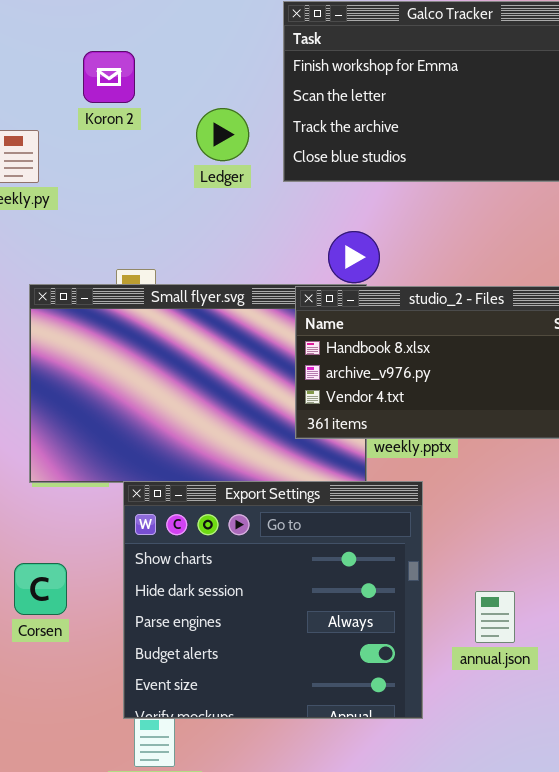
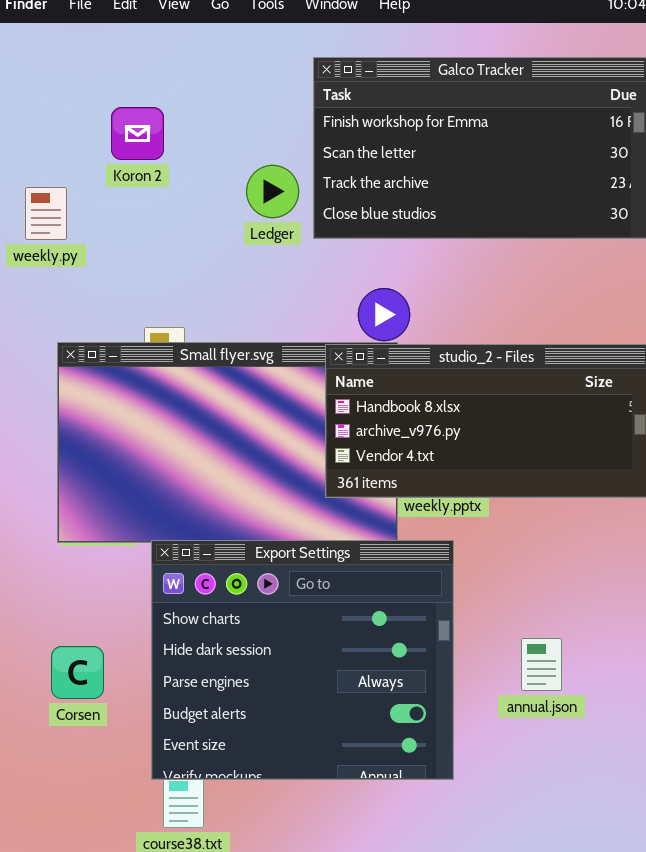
Ledger: [196,108,249,161] -> [246,165,299,218], moved
Corsen: [14,563,67,615] -> [51,646,104,699], moved
annual.json: [475,591,515,643] -> [521,638,562,691], moved

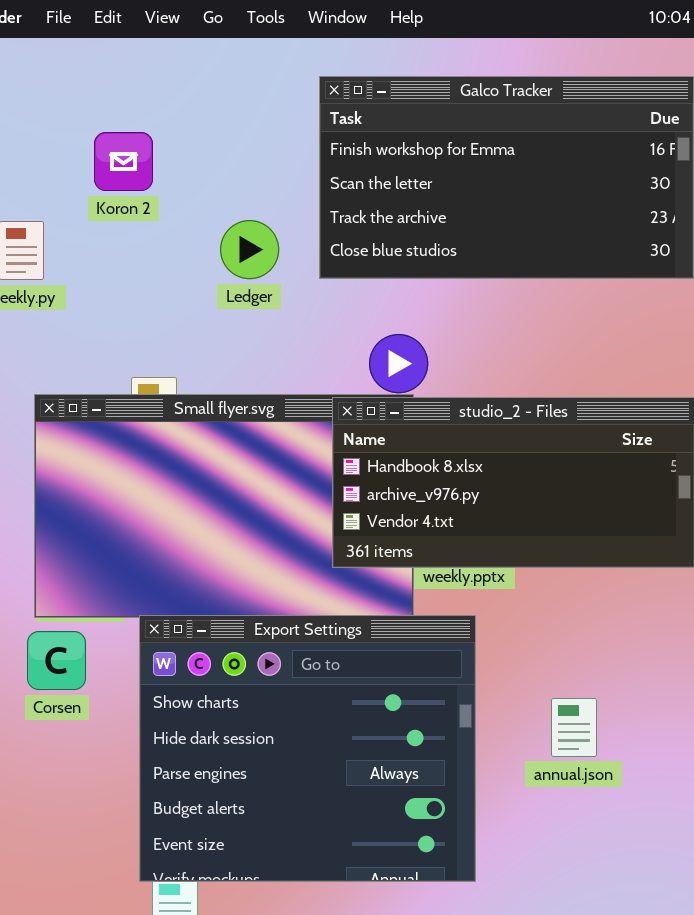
Ledger: [246,165,299,218] -> [220,220,279,279], moved
annual.json: [521,638,562,691] -> [551,698,597,757], moved
Corsen: [51,646,104,699] -> [27,631,86,690], moved

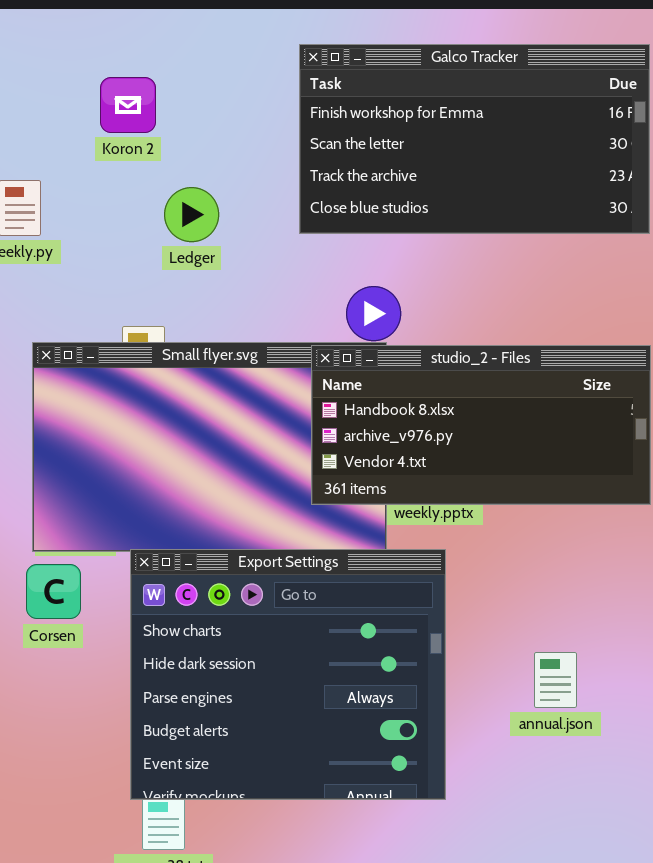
Koron 2: [94,132,153,191] -> [100,77,156,133], moved
Ledger: [220,220,279,279] -> [164,187,219,242], moved
annual.json: [551,698,597,757] -> [534,652,577,708], moved

